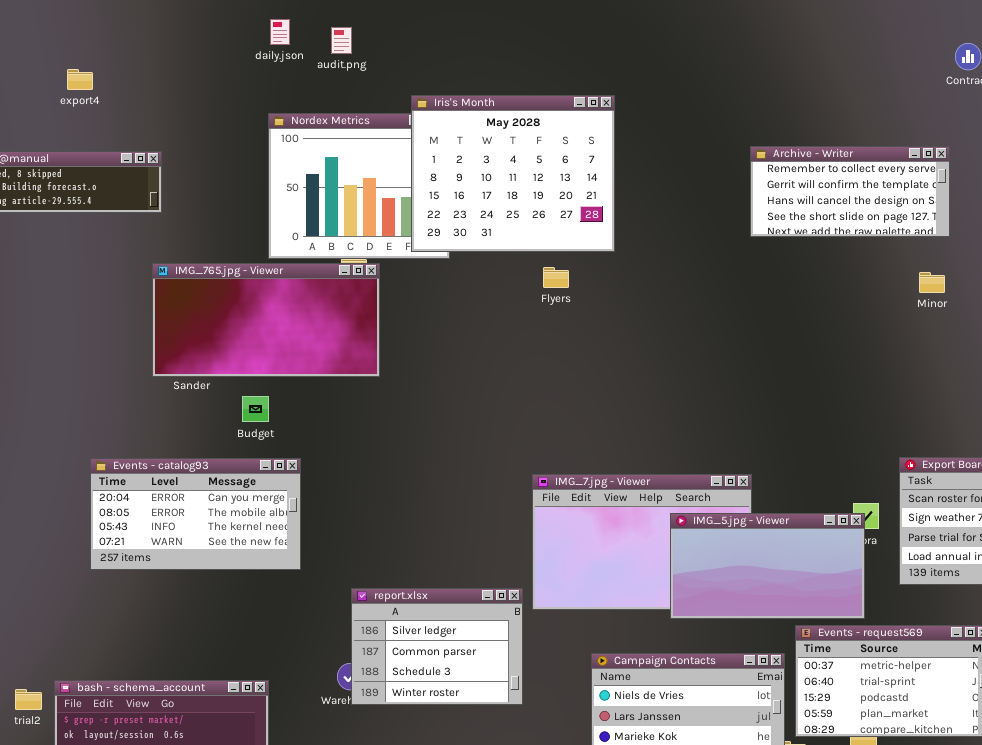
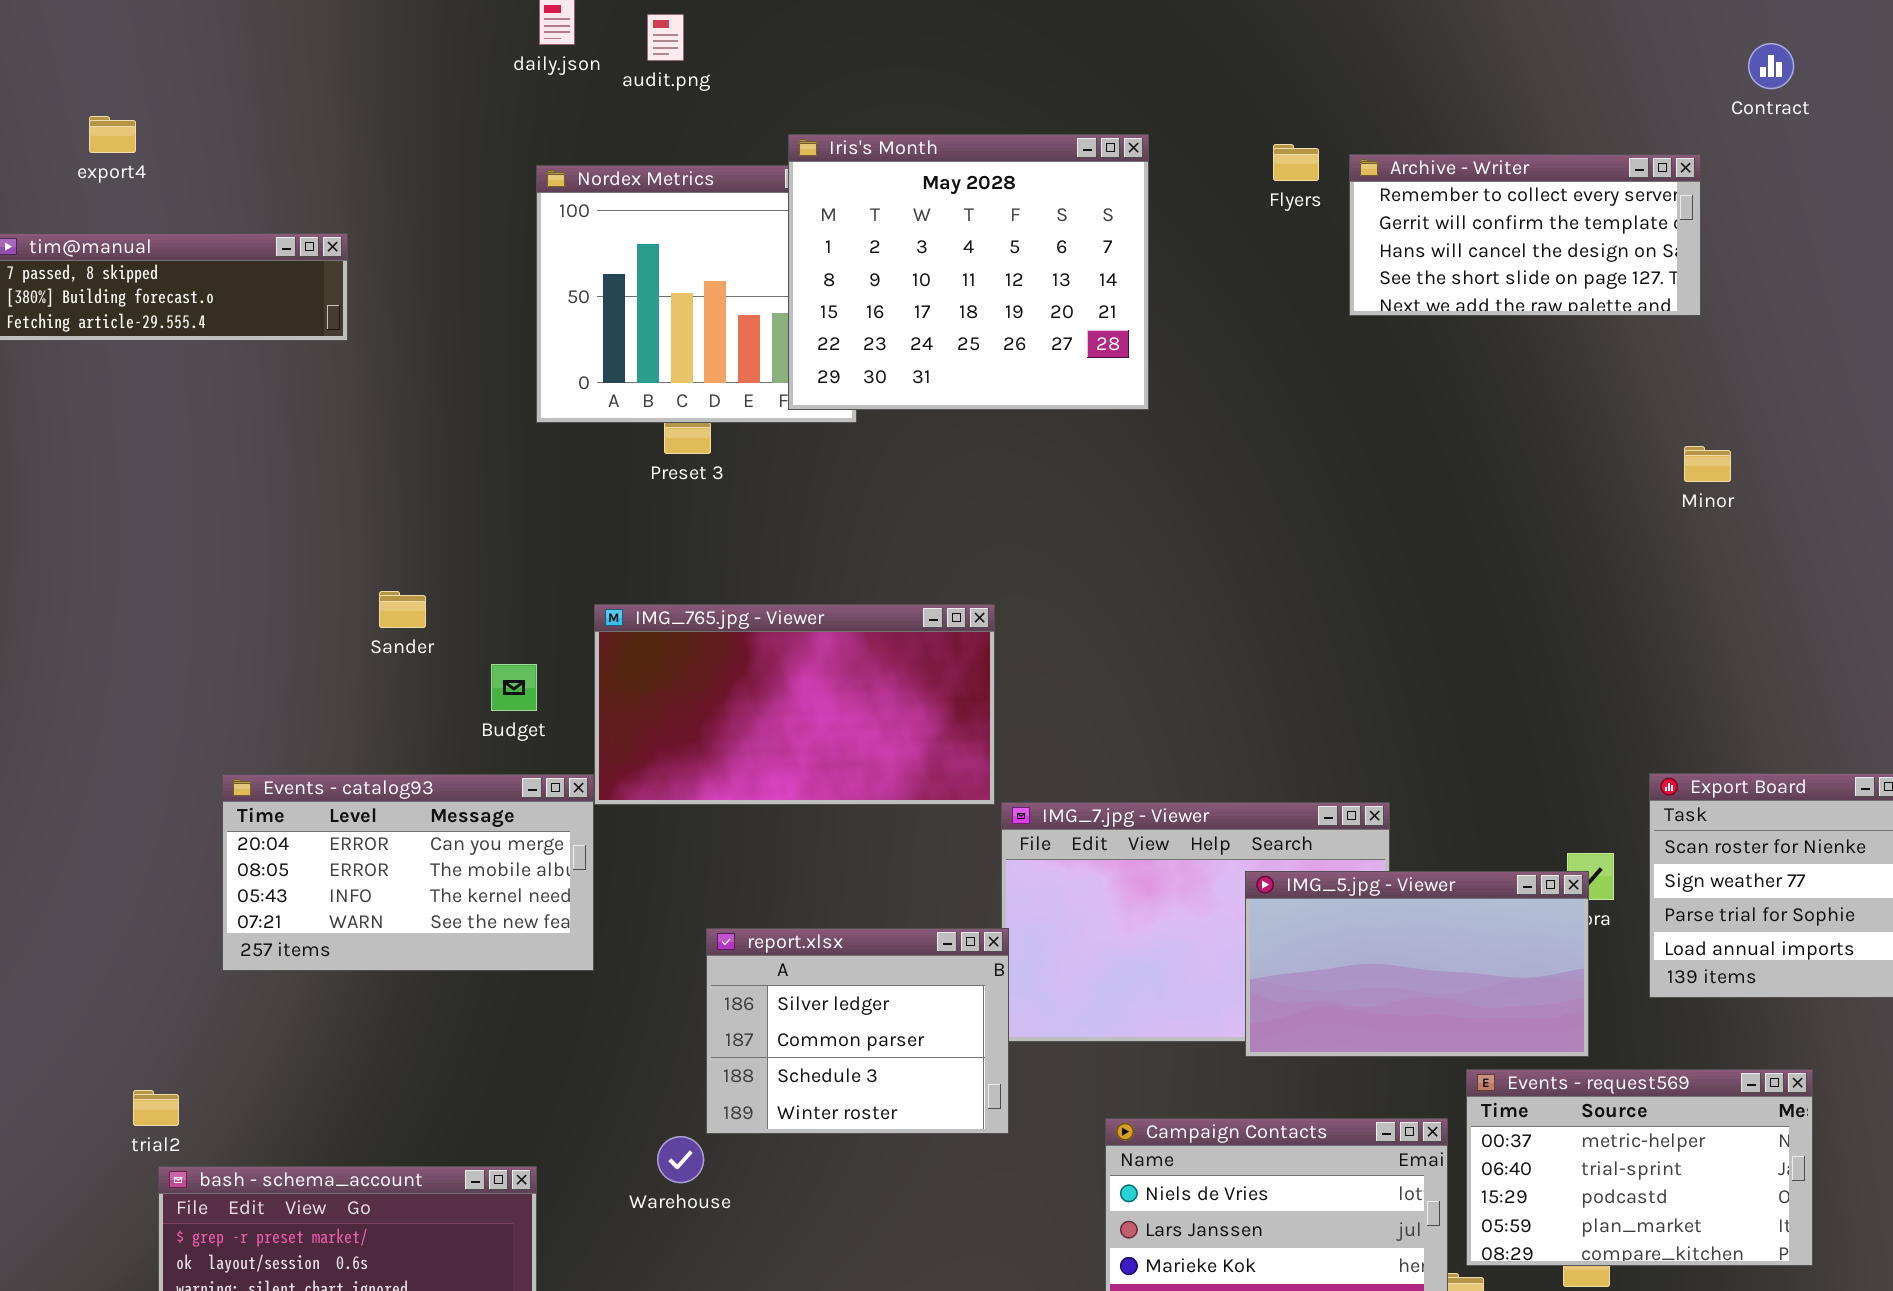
export4: [67,69,93,90] -> [89,116,136,153], moved
Archive - Writer: [750,146,950,237] -> [1349,154,1701,316], moved
IMG_765.jpg - Viewer: [152,263,380,377] -> [594,604,995,805], moved
Flyers: [543,267,569,288] -> [1273,144,1319,181], moved
report.xlsx: [351,588,523,705] -> [706,928,1009,1134], moved
trial2: [15,689,42,710] -> [133,1090,179,1126], moved

